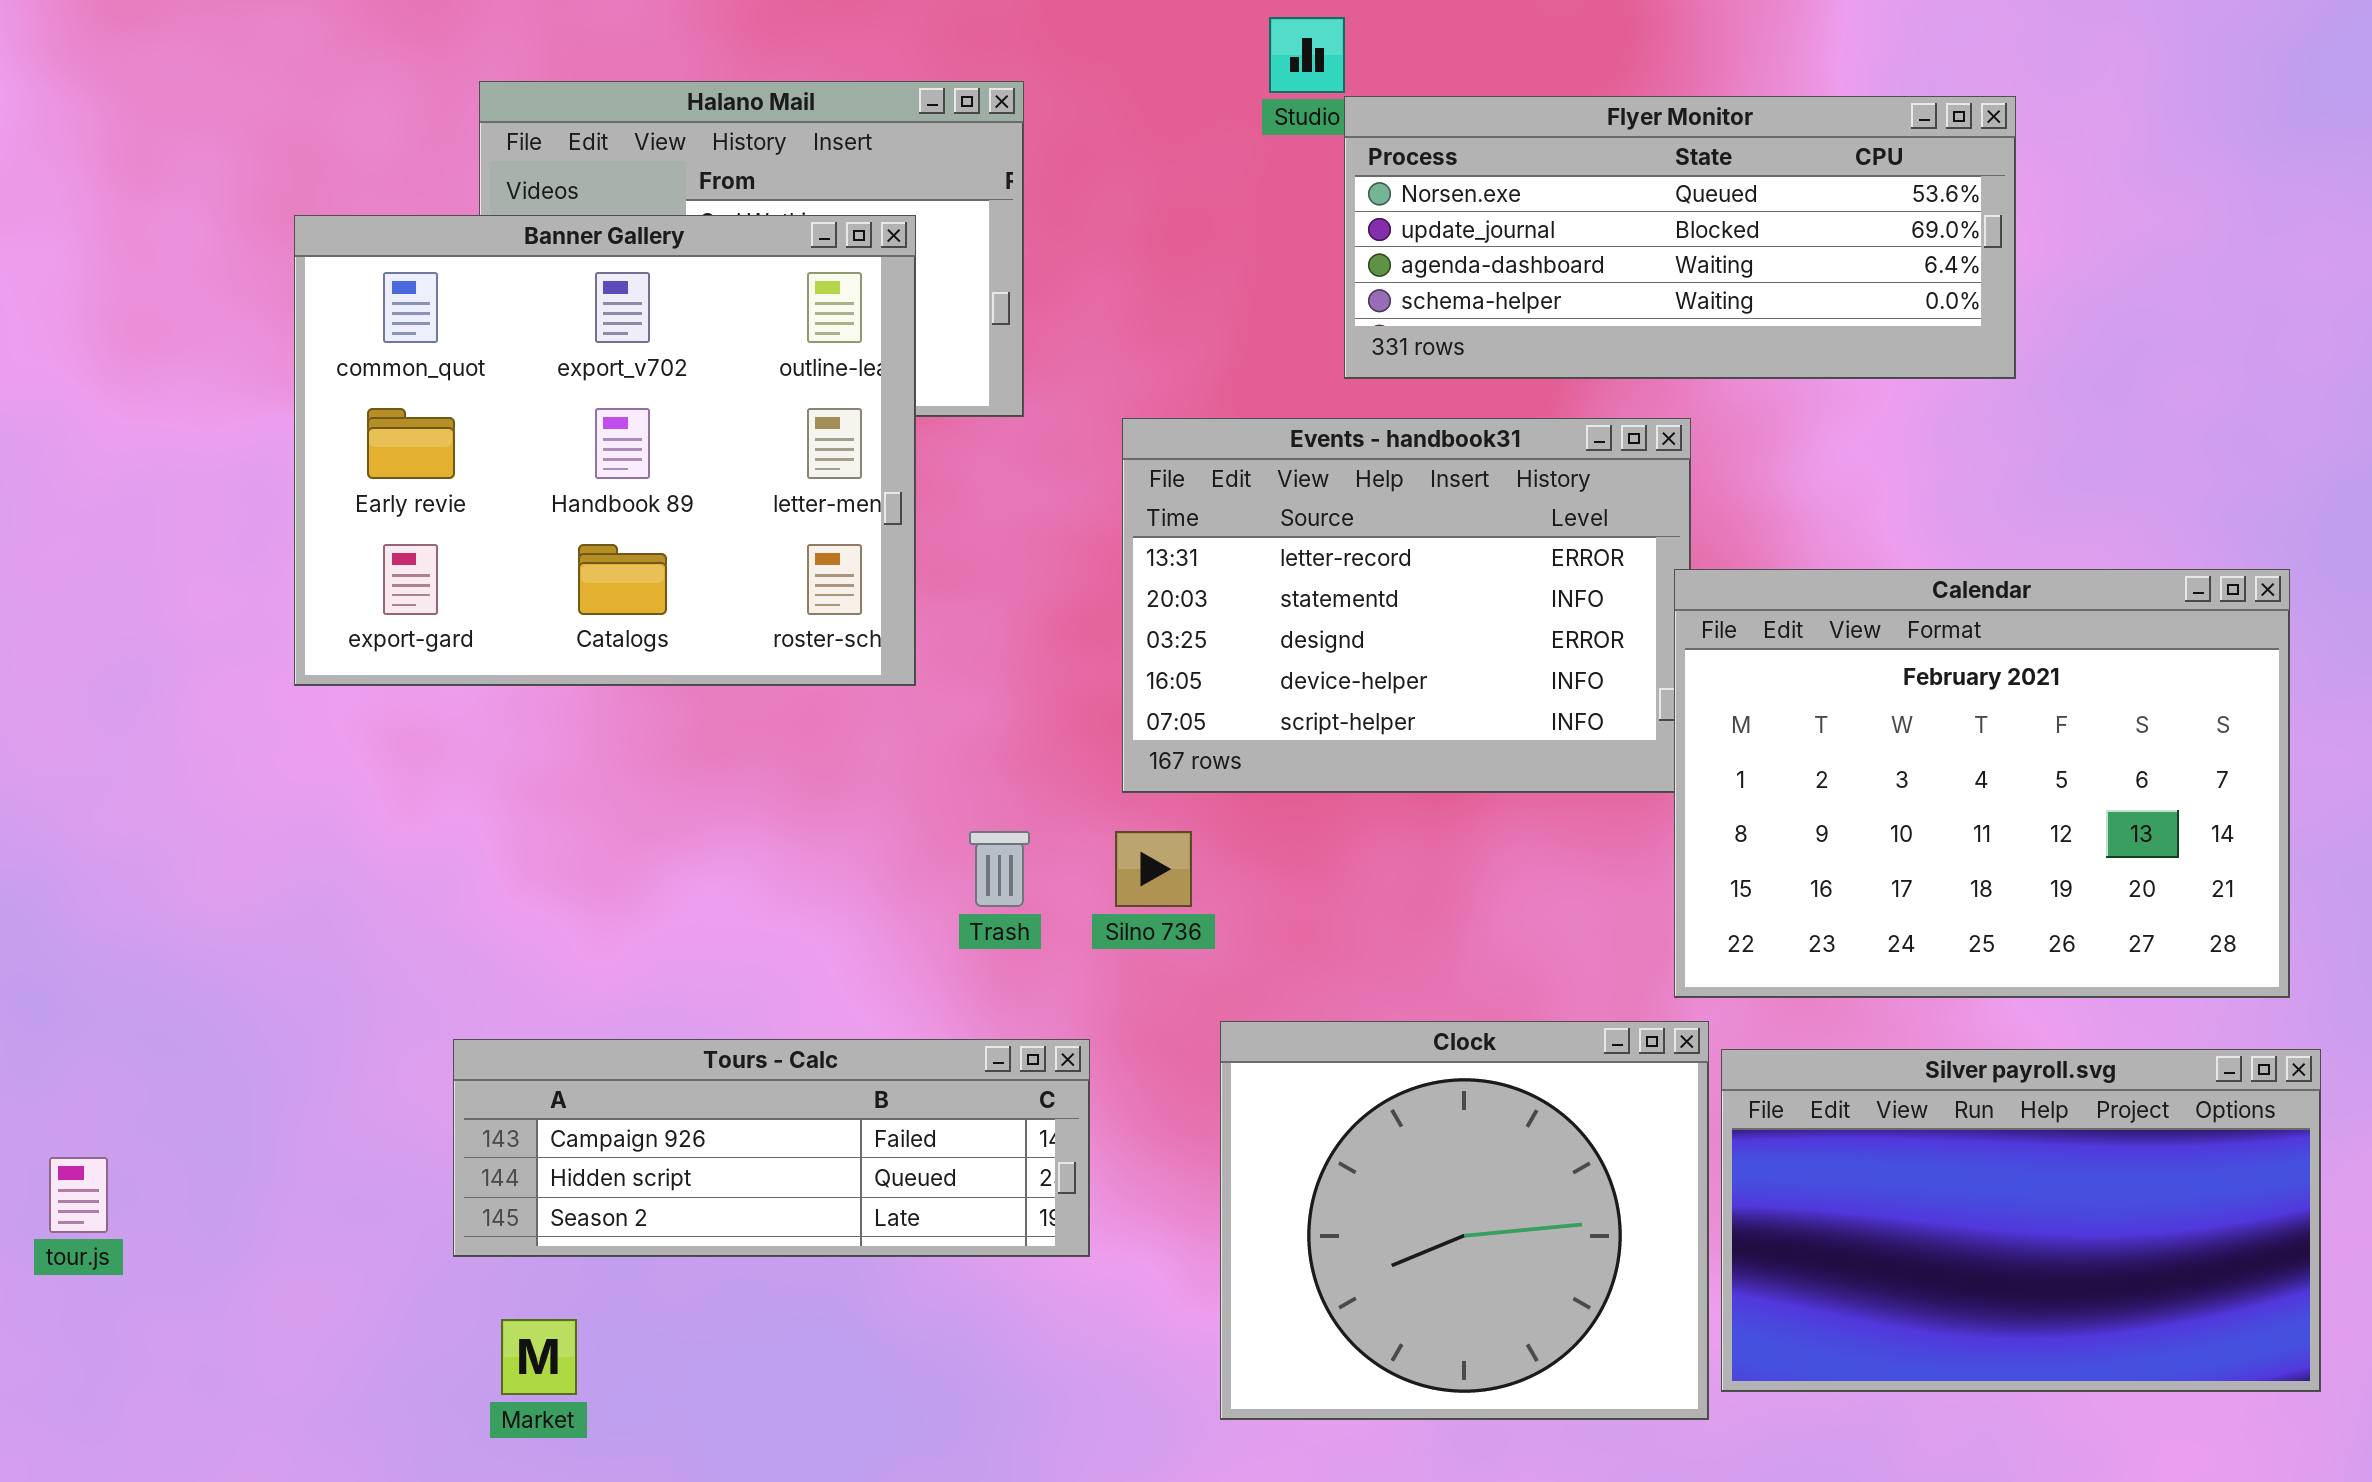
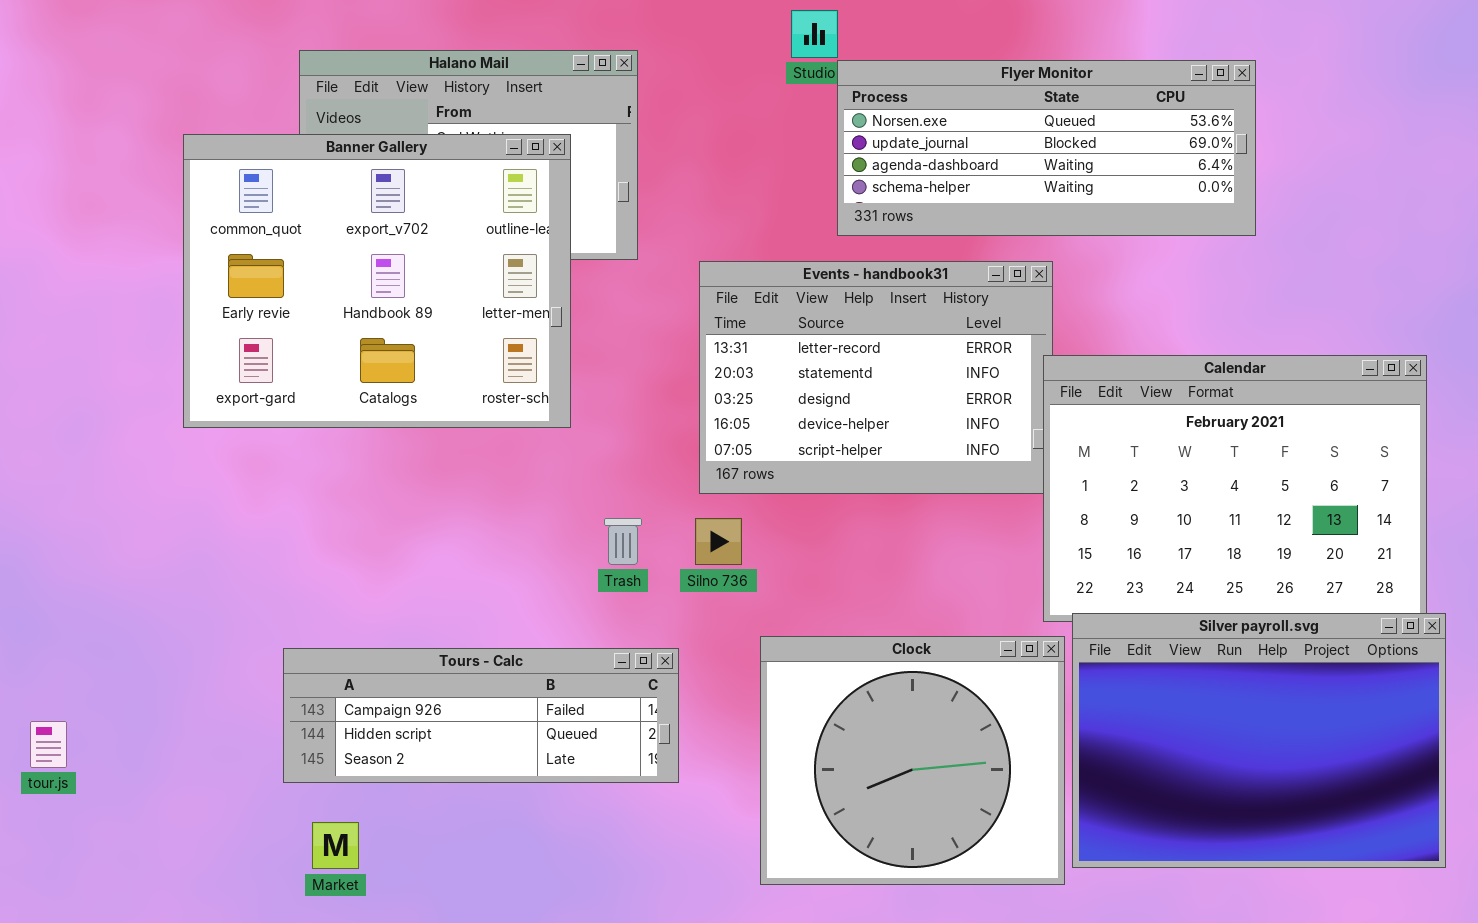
Silver payroll.svg: [1721,1049,2321,1392] -> [1072,613,1446,868], resized

